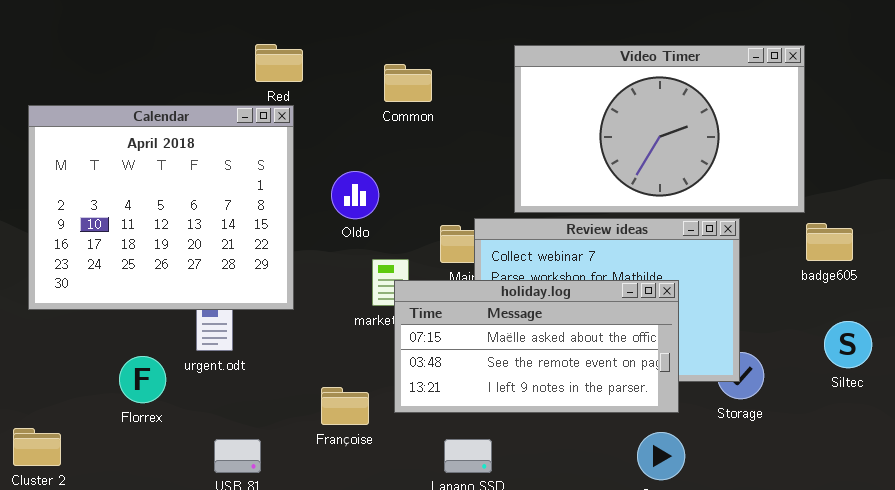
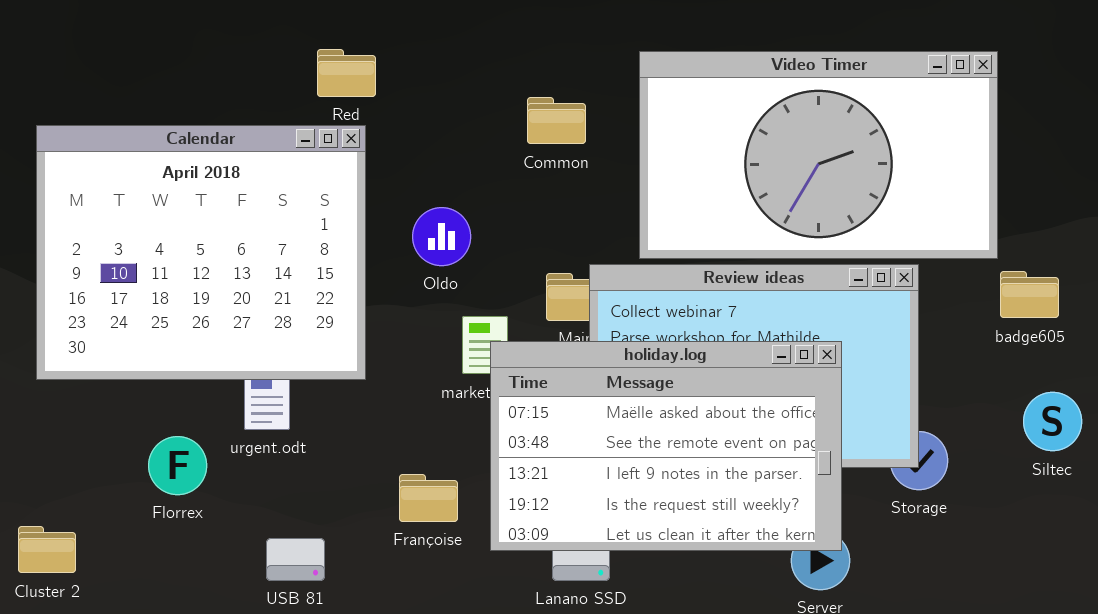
Common: [384,64,432,102] -> [527,97,586,144], moved
holiday.log: [394,280,679,413] -> [490,341,842,551], resized

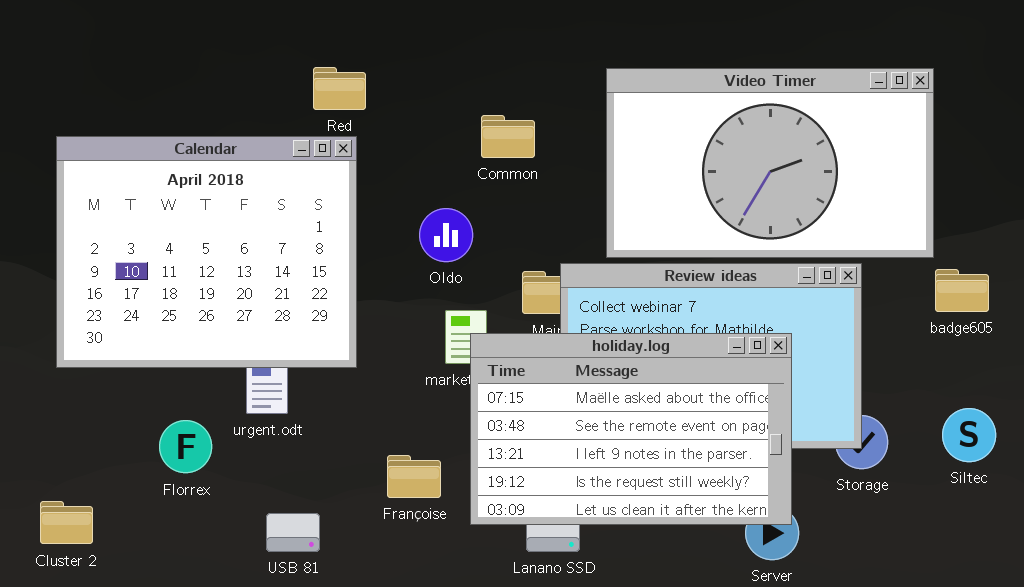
Common: [527,97,586,144] -> [481,115,535,158], moved
Oldo: [412,207,471,266] -> [419,208,473,262], moved
Siltec: [1023,392,1082,451] -> [942,408,996,462], moved

